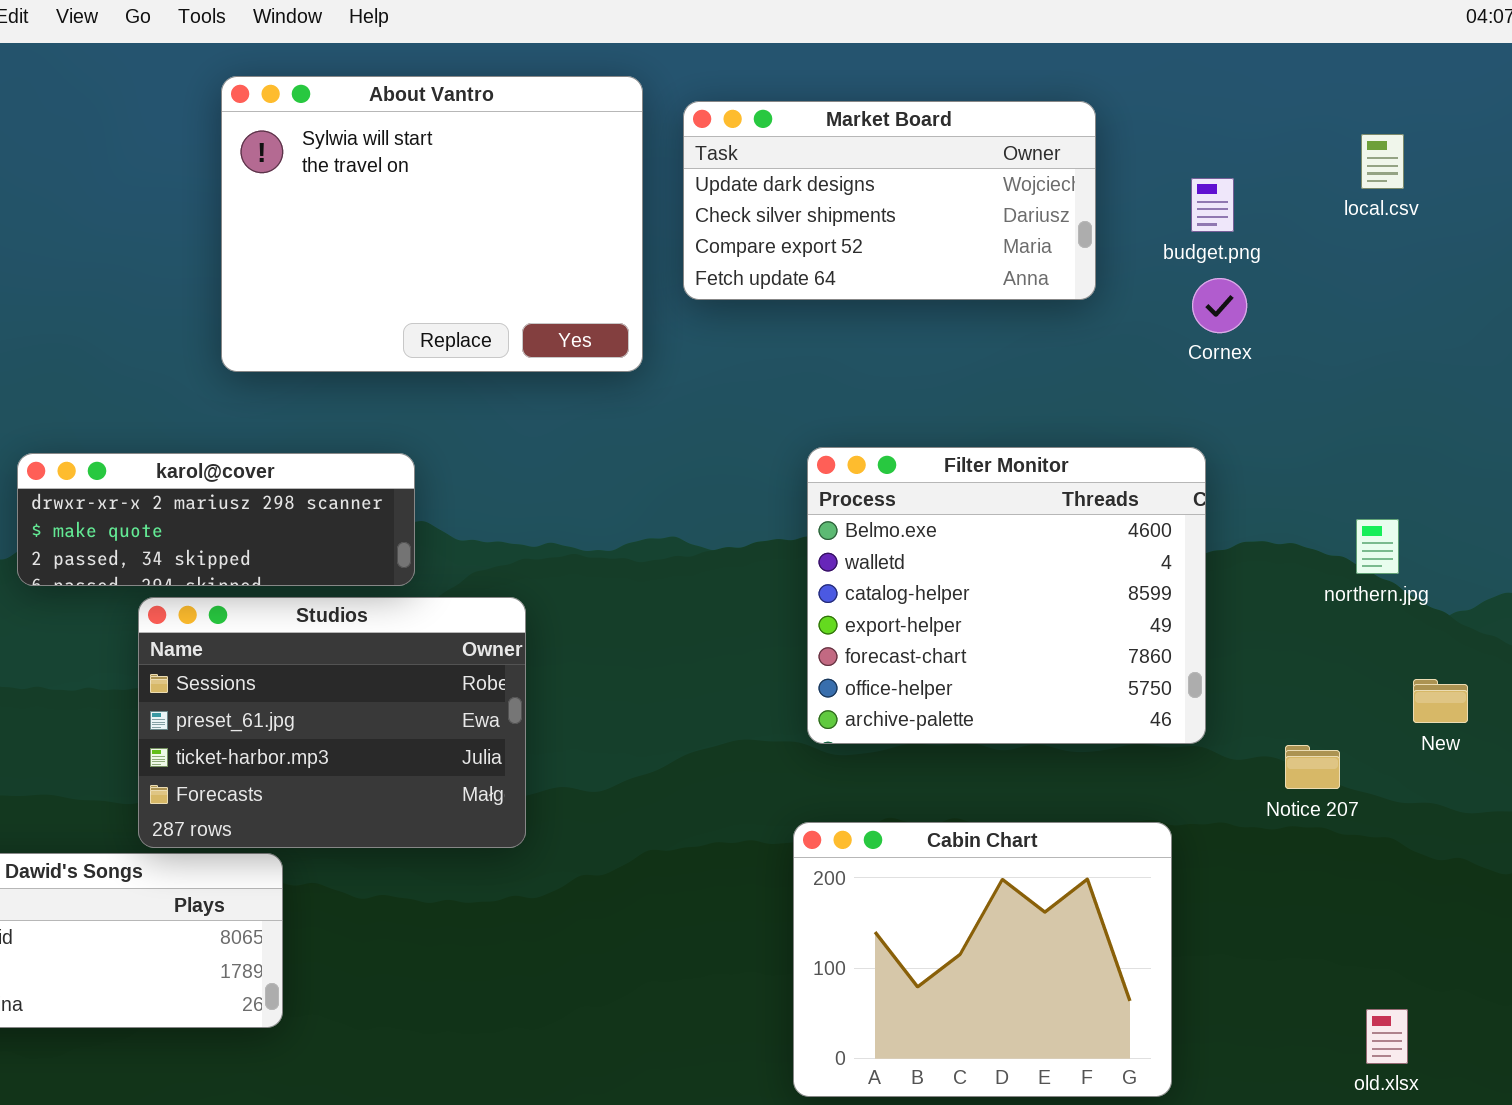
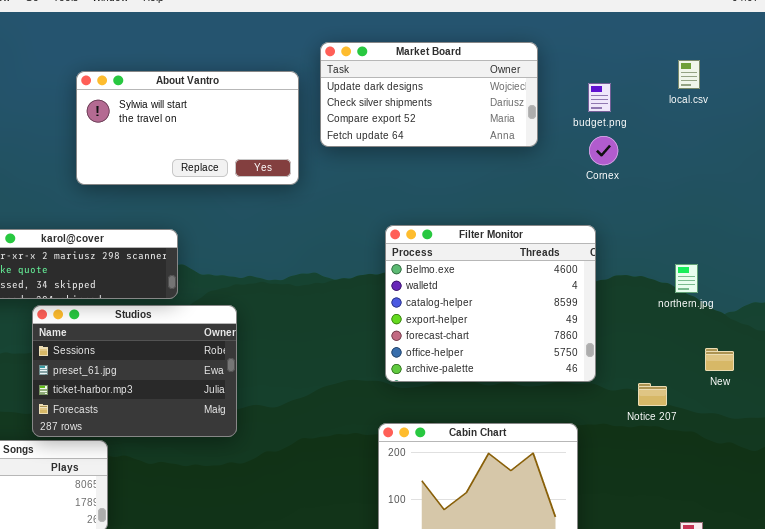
About Vantro: [221,76,643,372] -> [76,71,299,185], resized

